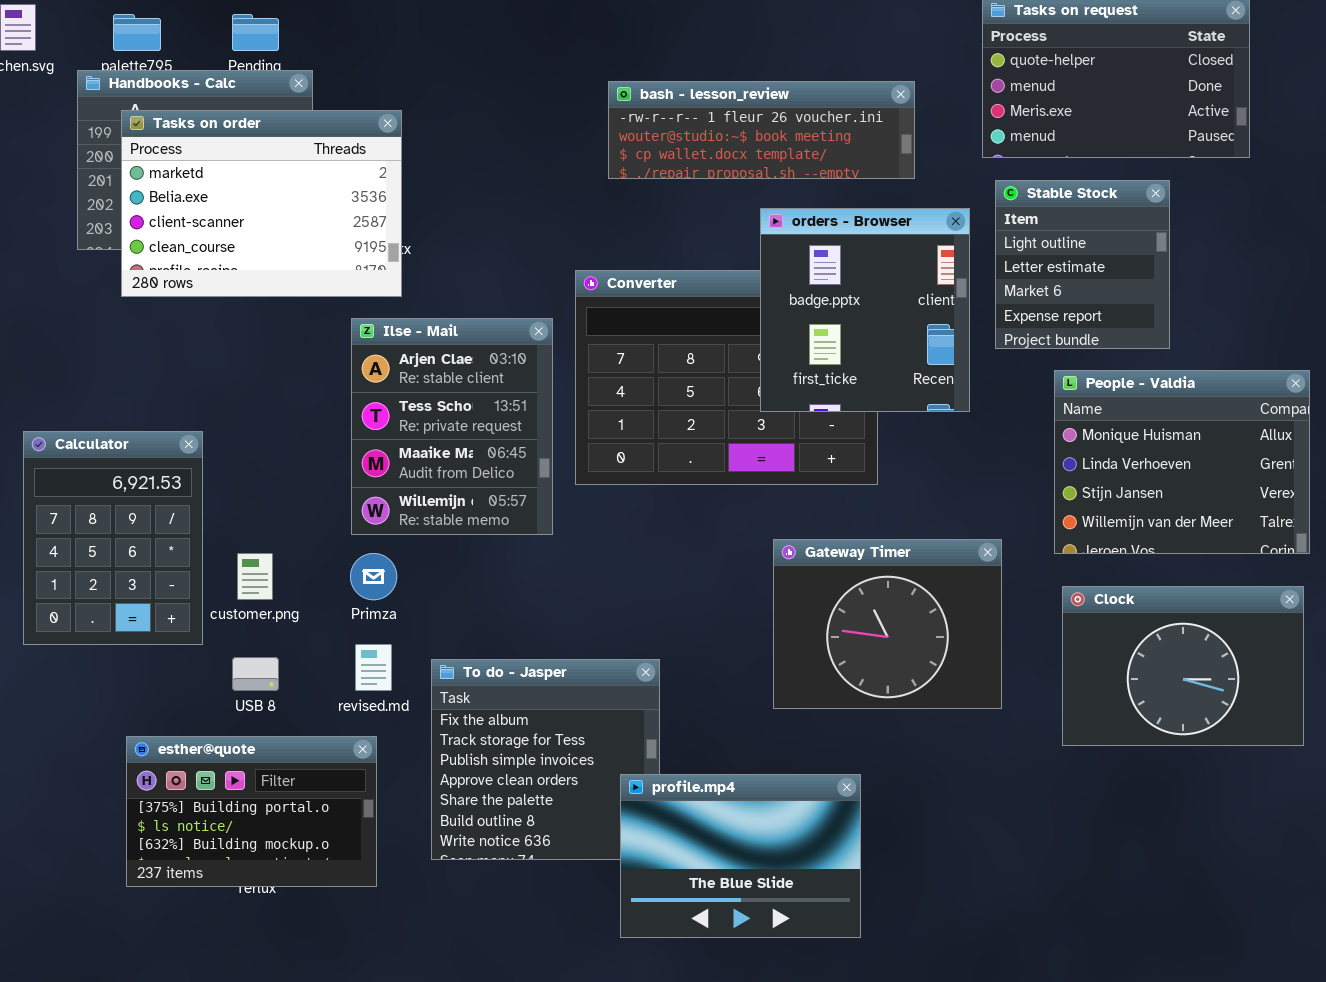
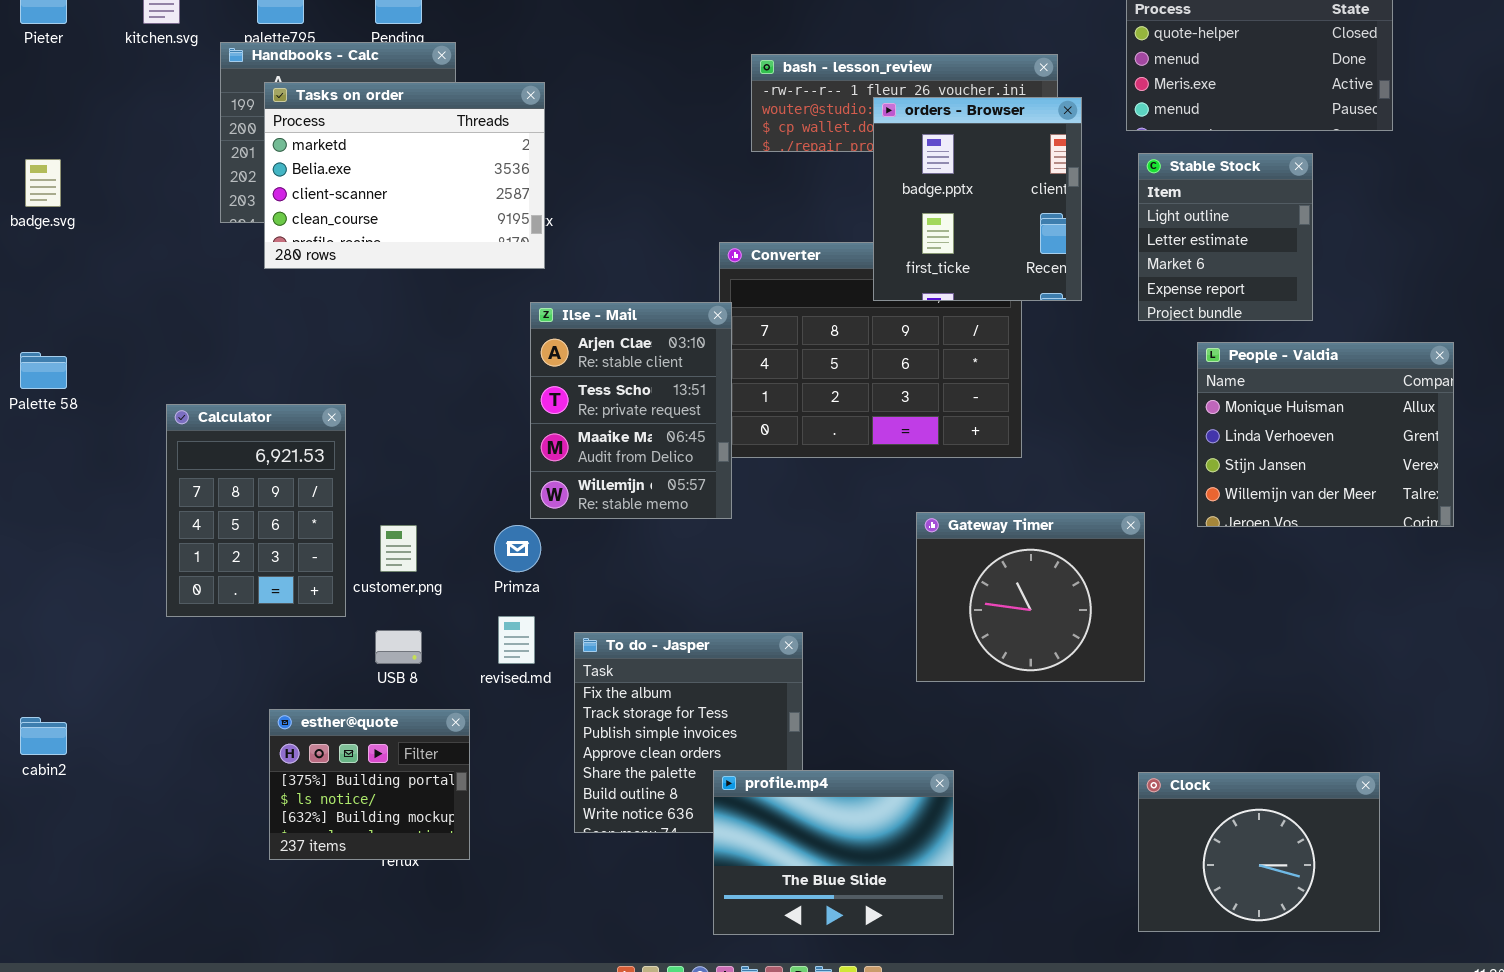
orders - Browser: [760,208,970,412] -> [873,97,1082,301], moved
Ilse - Mail: [351,318,553,535] -> [530,302,732,519], moved
Clock: [1062,586,1304,746] -> [1138,772,1380,932], moved
esther@quote: [126,736,377,887] -> [269,709,470,860], resized
profile.mp4: [620,774,861,938] -> [713,770,954,935], moved

